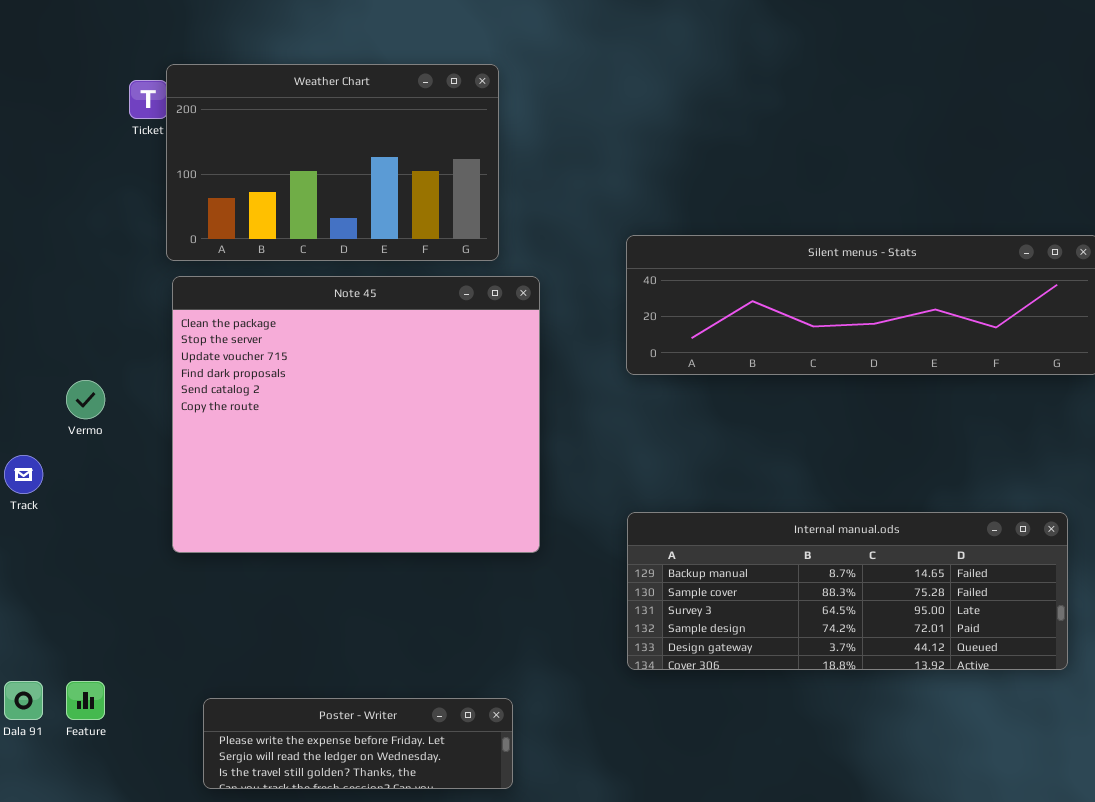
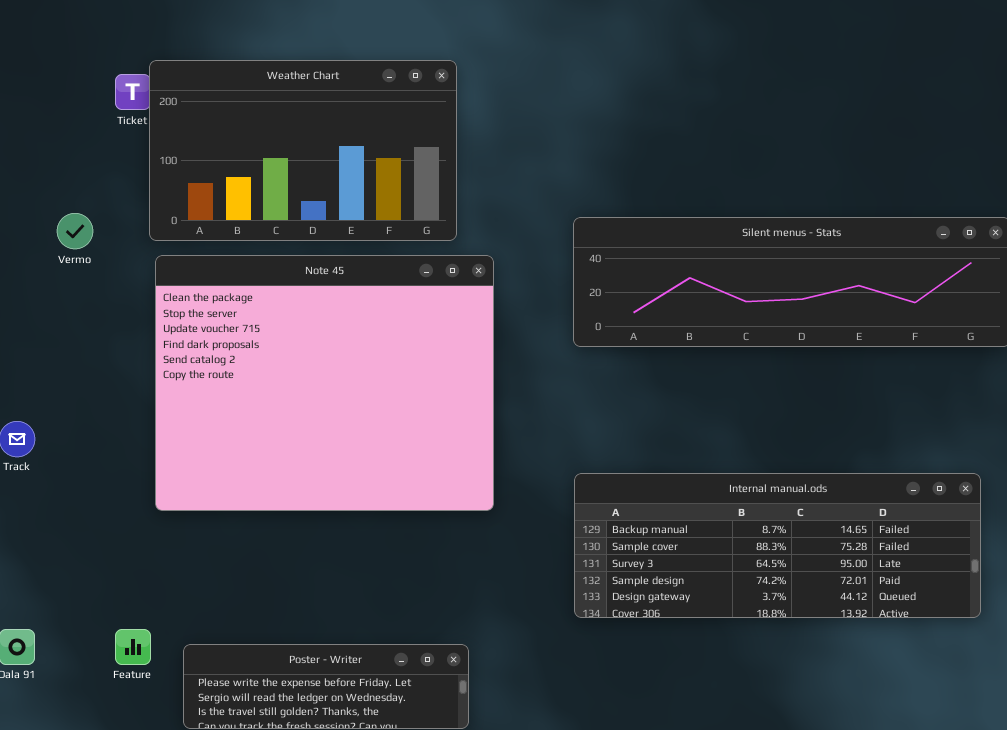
Vermo: [66,380,105,419] -> [57,213,93,249], moved
Feature: [66,681,105,720] -> [115,629,151,665], moved

